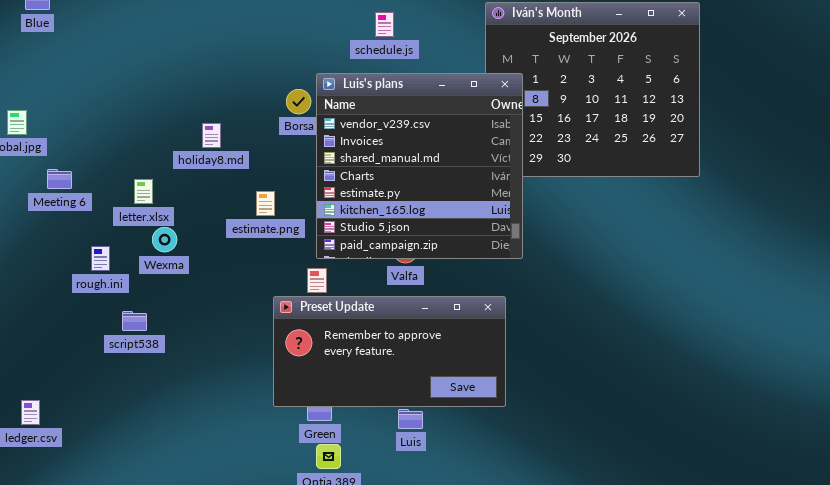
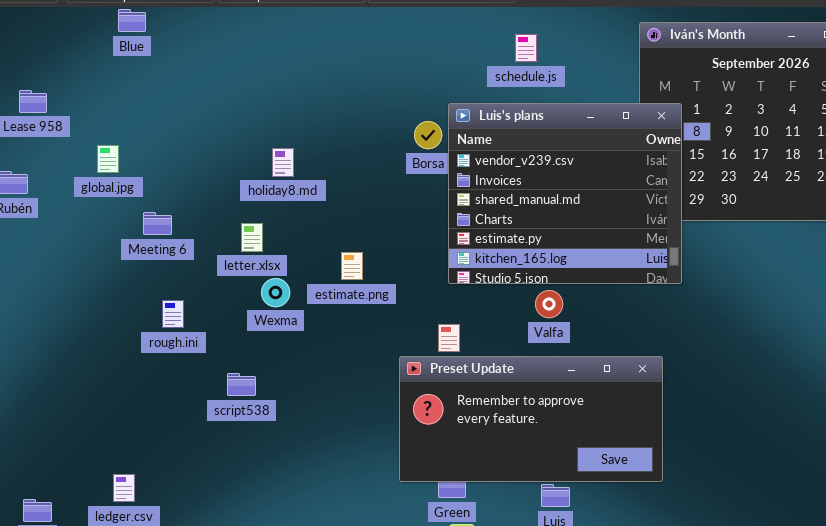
Luis's plans: [316,73,523,259] -> [448,103,682,284], resized
holiday8.md: [202,123,221,148] -> [272,148,294,177], moved
estimate.png: [256,191,275,216] -> [341,252,363,280], moved
rough.ini: [91,246,110,271] -> [162,300,184,328], moved

